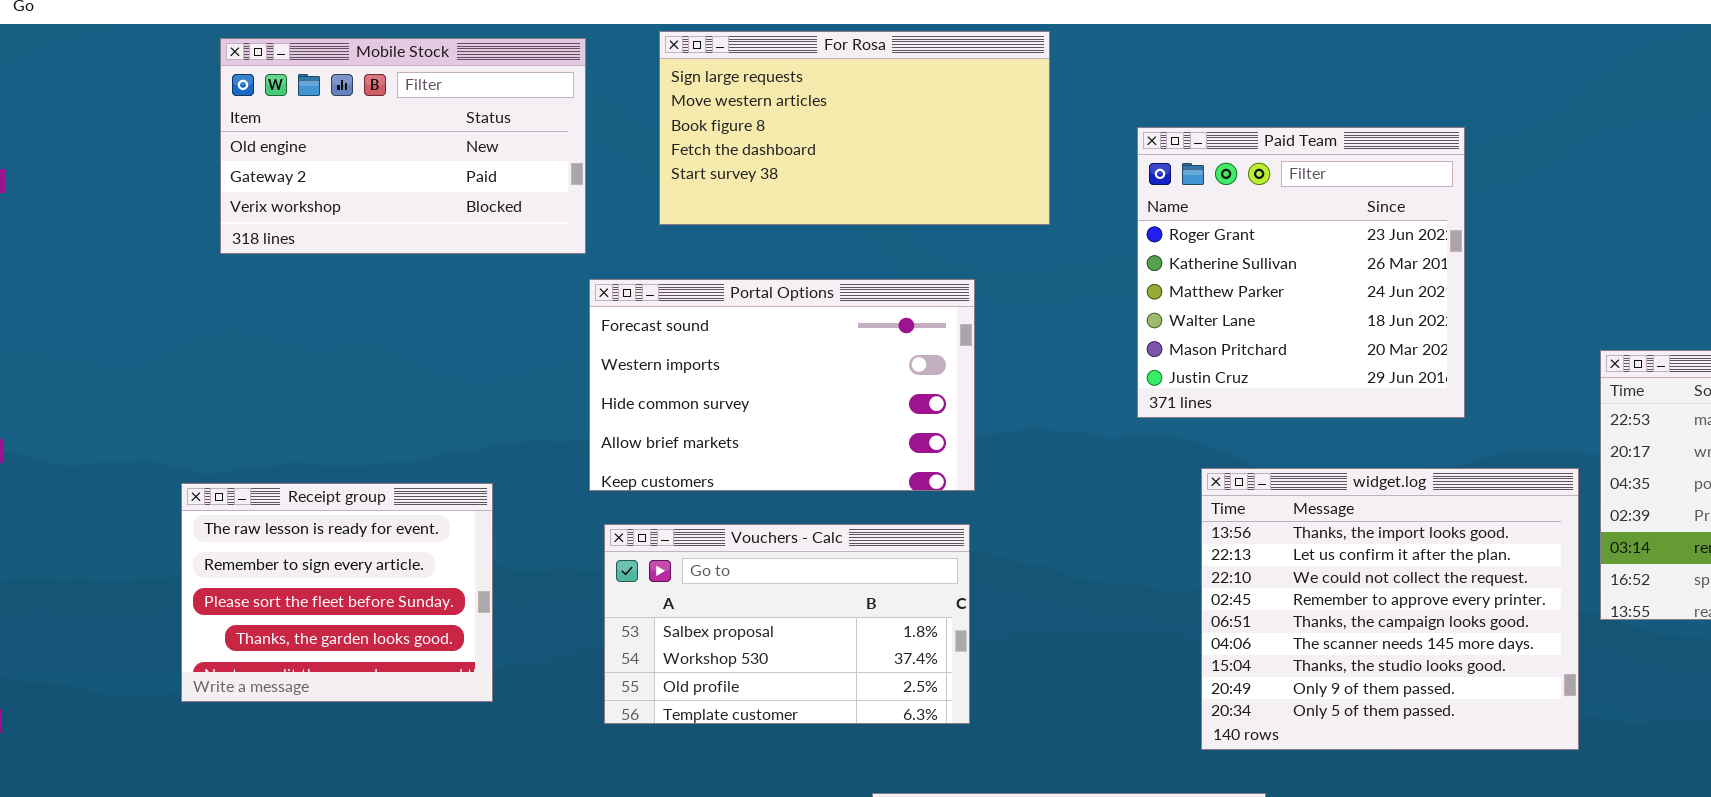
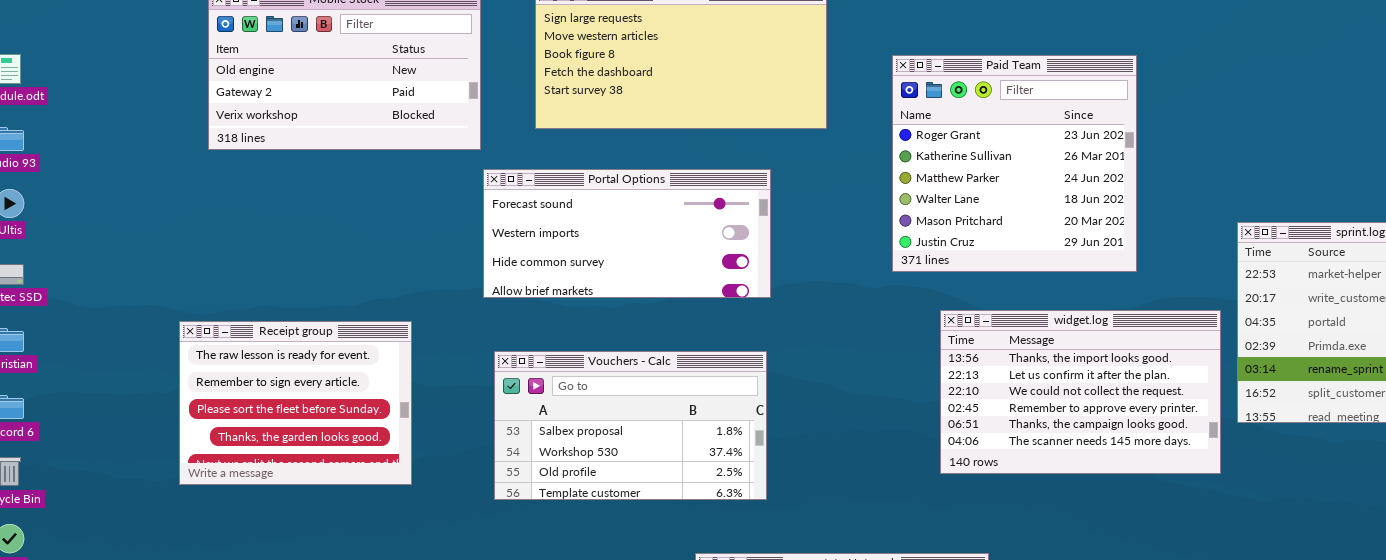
Portal Options: [589,279,975,491] -> [483,169,771,298], resized
widget.log: [1201,468,1579,750] -> [940,310,1221,474], resized

